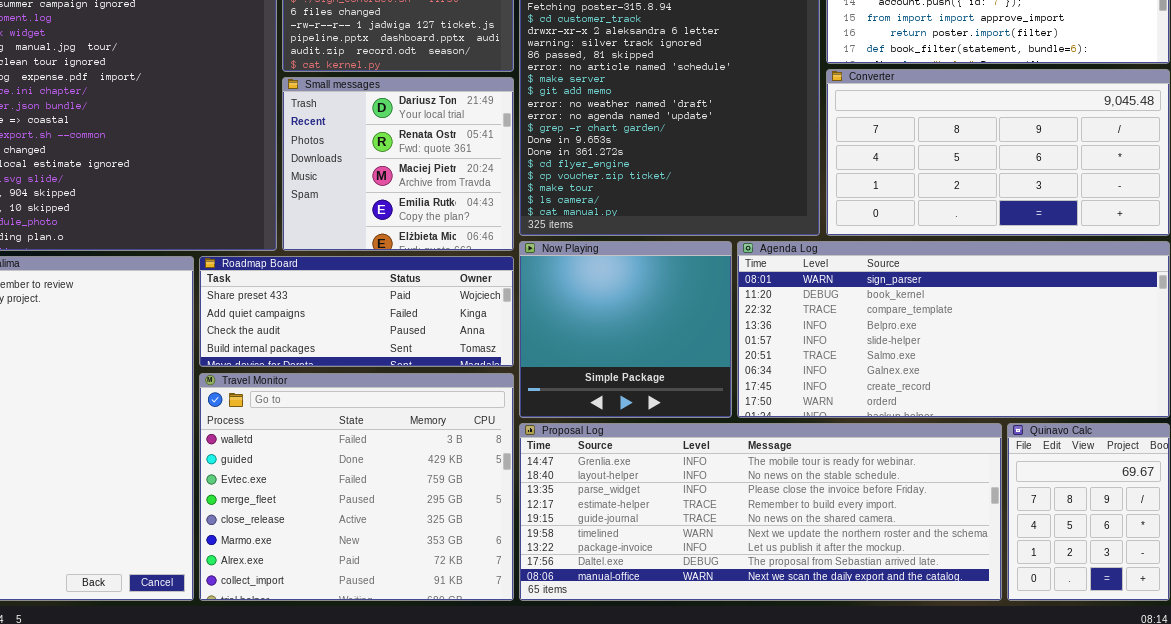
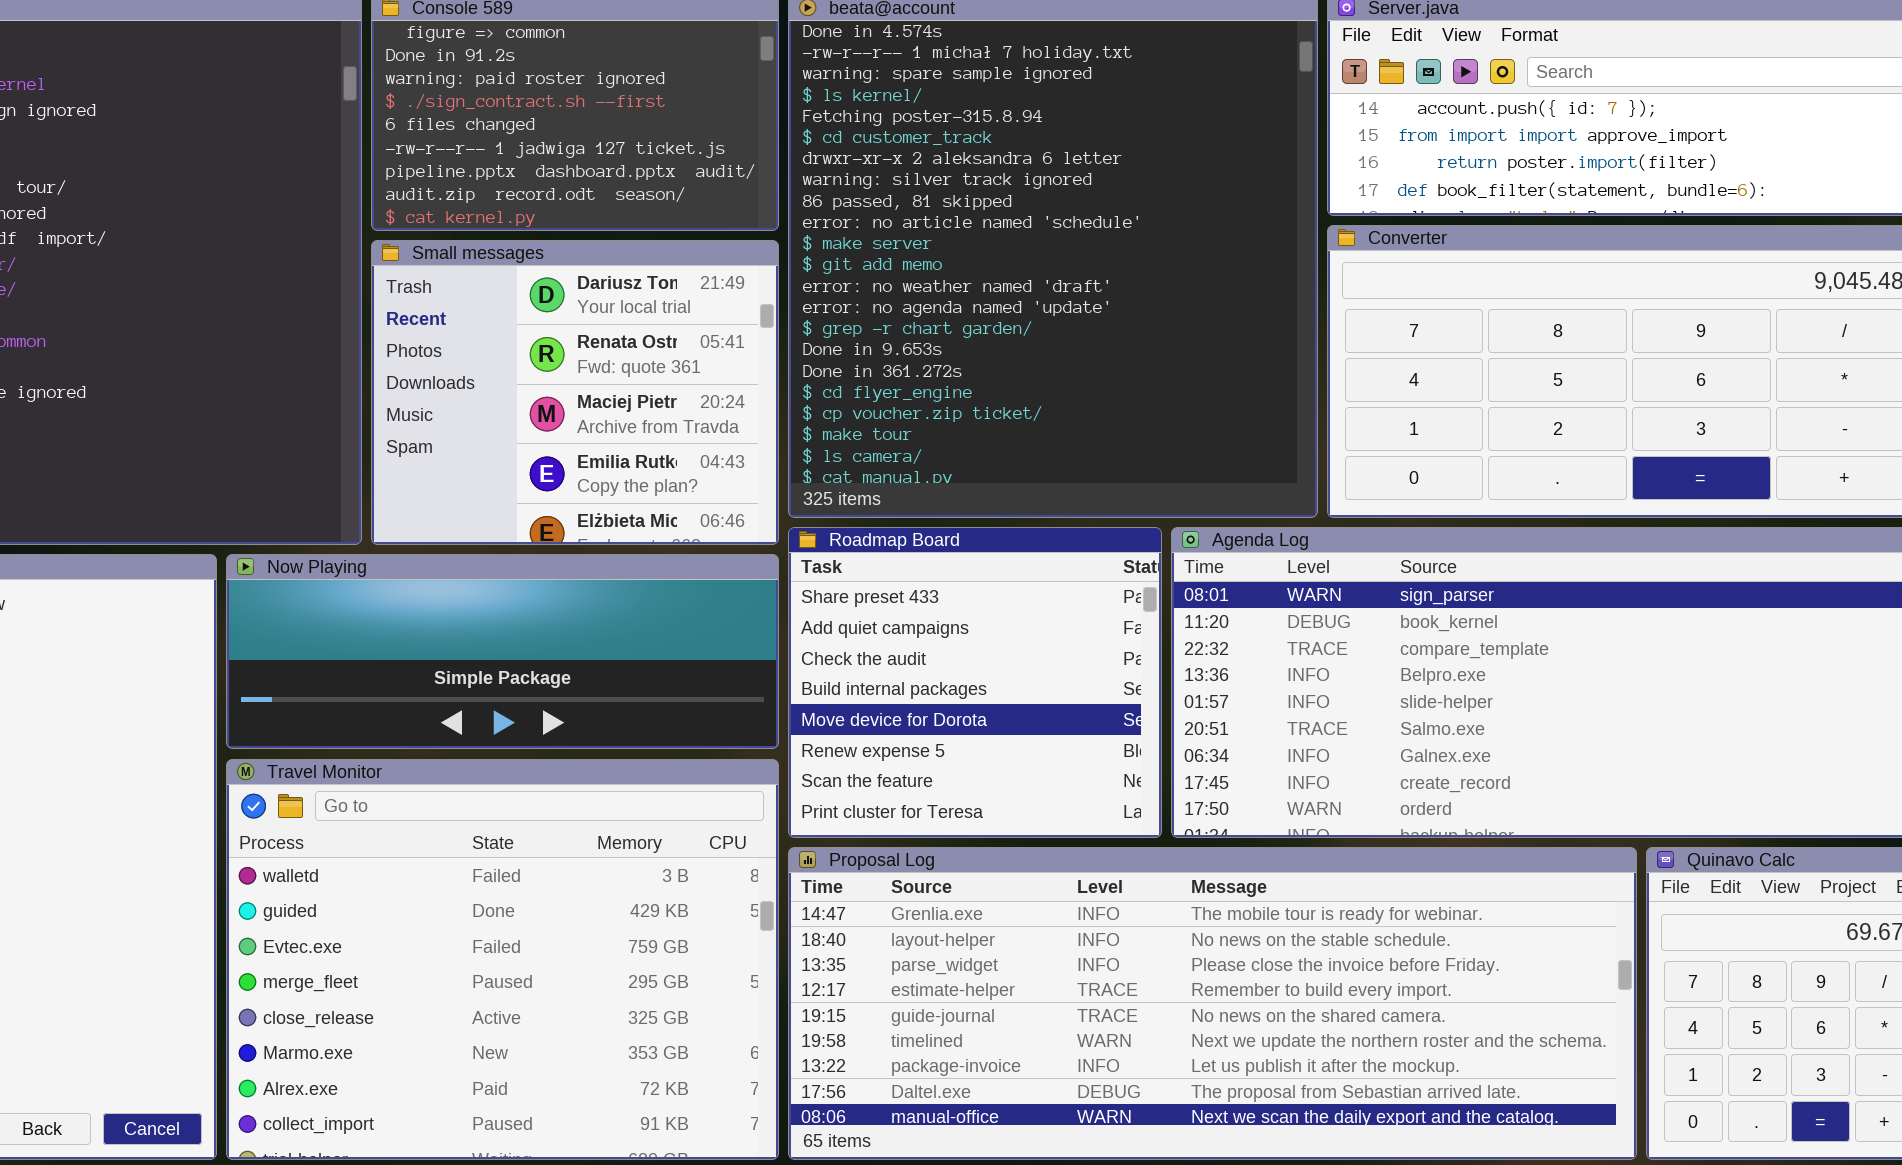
Now Playing: [519,241,732,418] -> [226,554,779,749], moved, resized
Roadmap Board: [199,256,514,367] -> [788,527,1162,838], moved, resized

